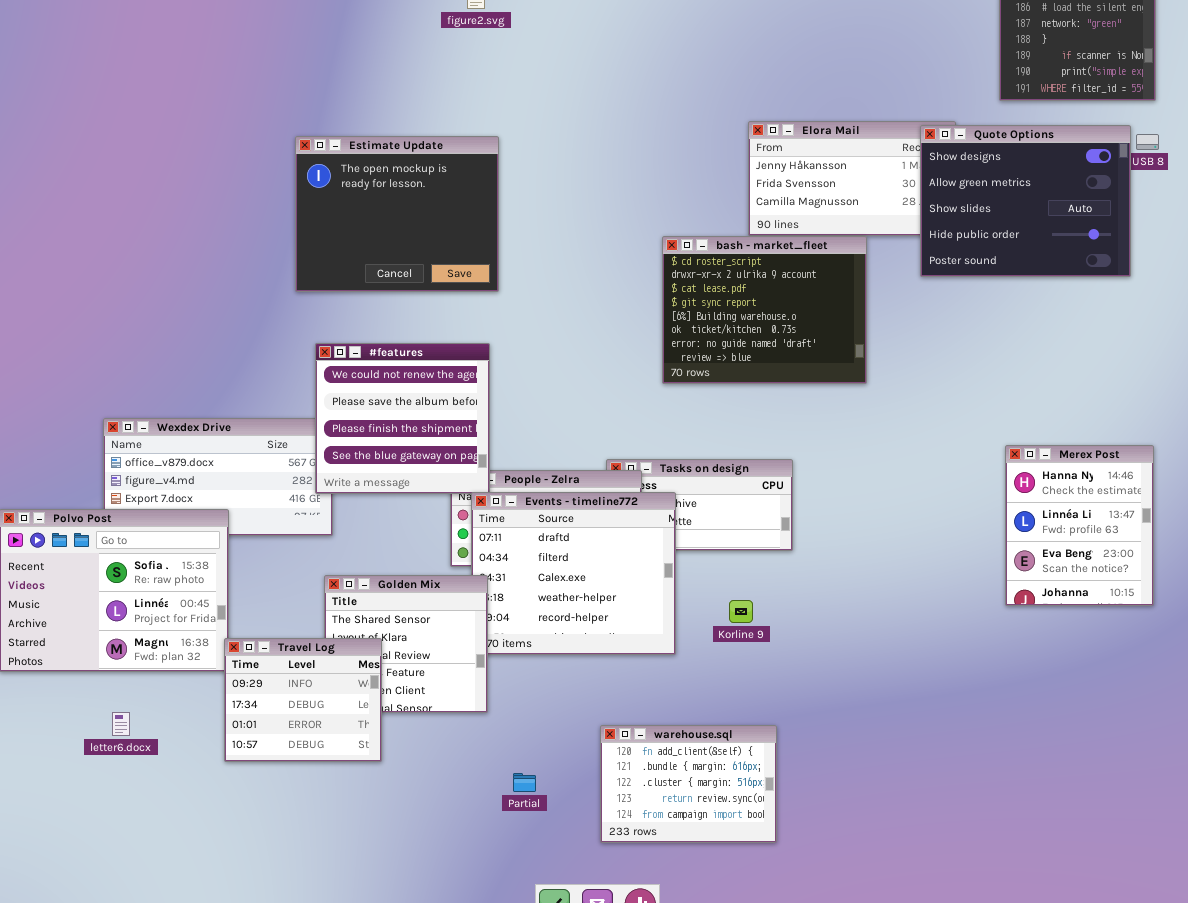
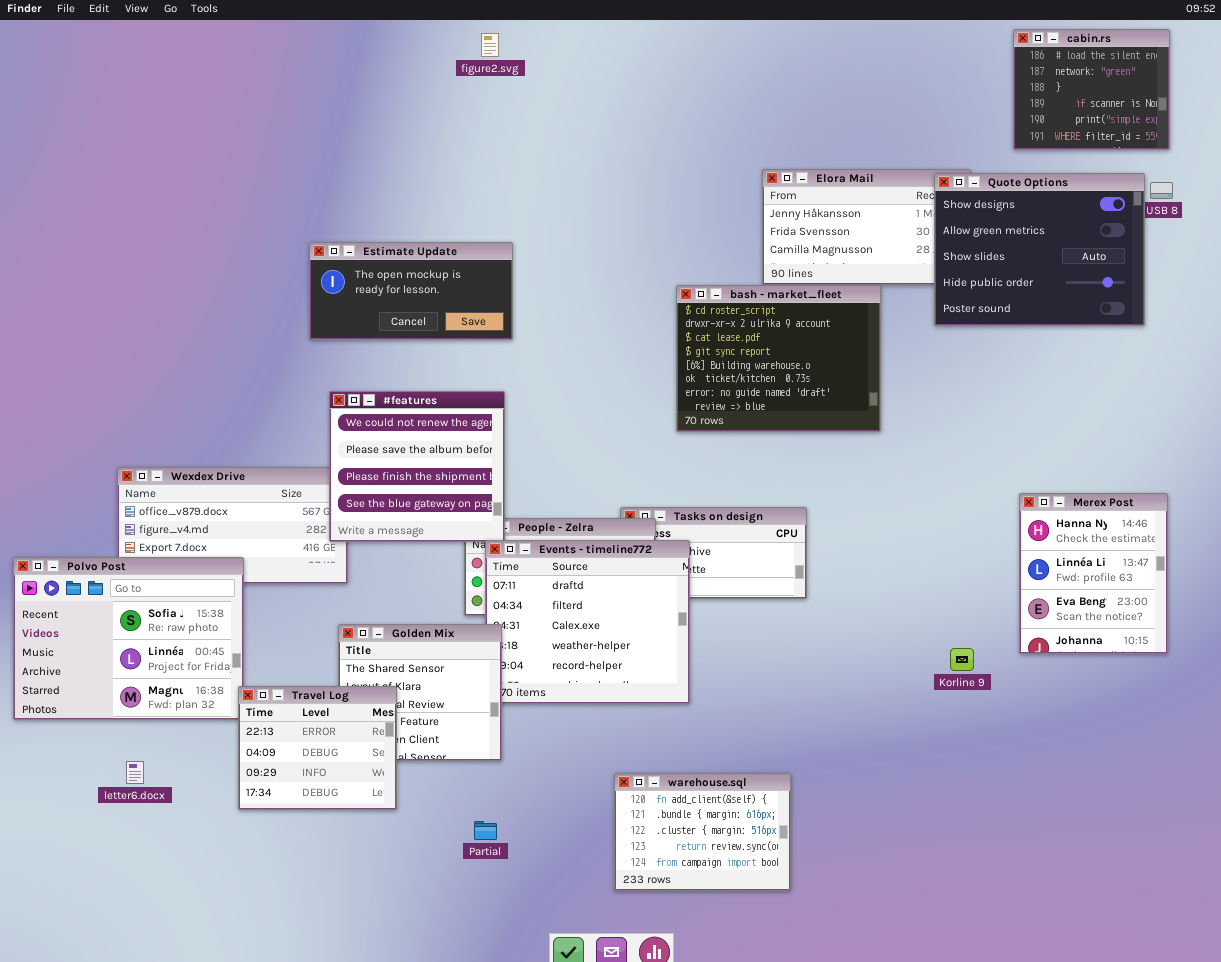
Estimate Update: [295,136,499,292] -> [309,242,513,340], resized
Korline 9: [729,600,753,623] -> [950,648,974,671], moved
Travel Log: [224,638,382,762] -> [238,686,397,810], scrolled up 2 rows
Partial: [513,773,536,792] -> [474,821,497,840], moved

